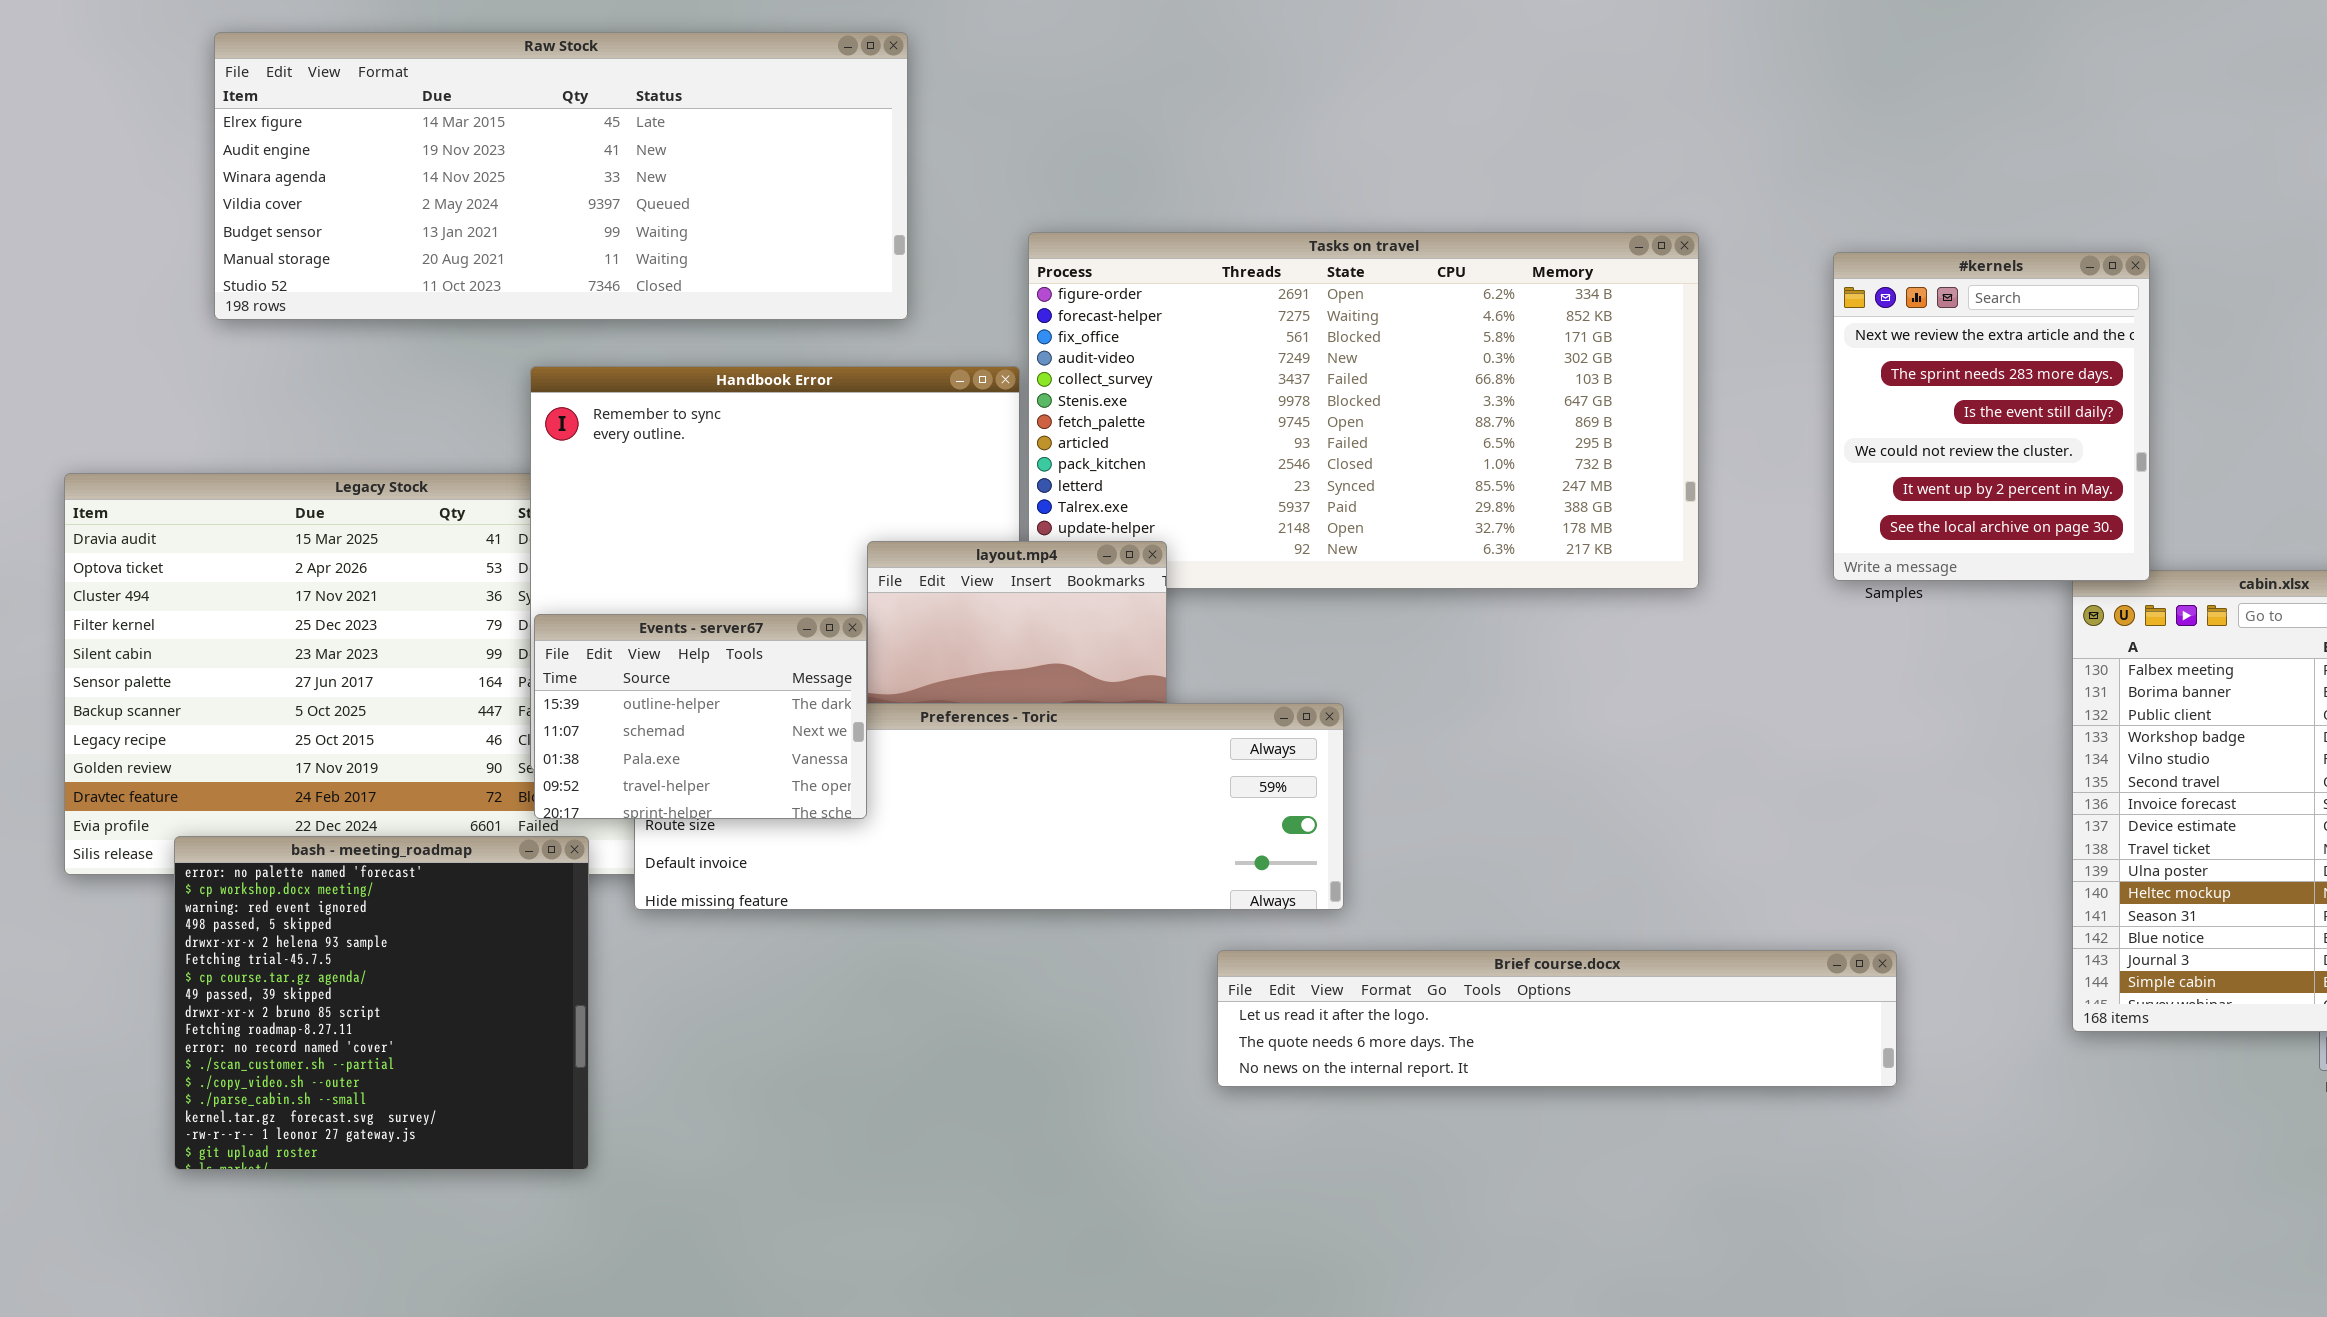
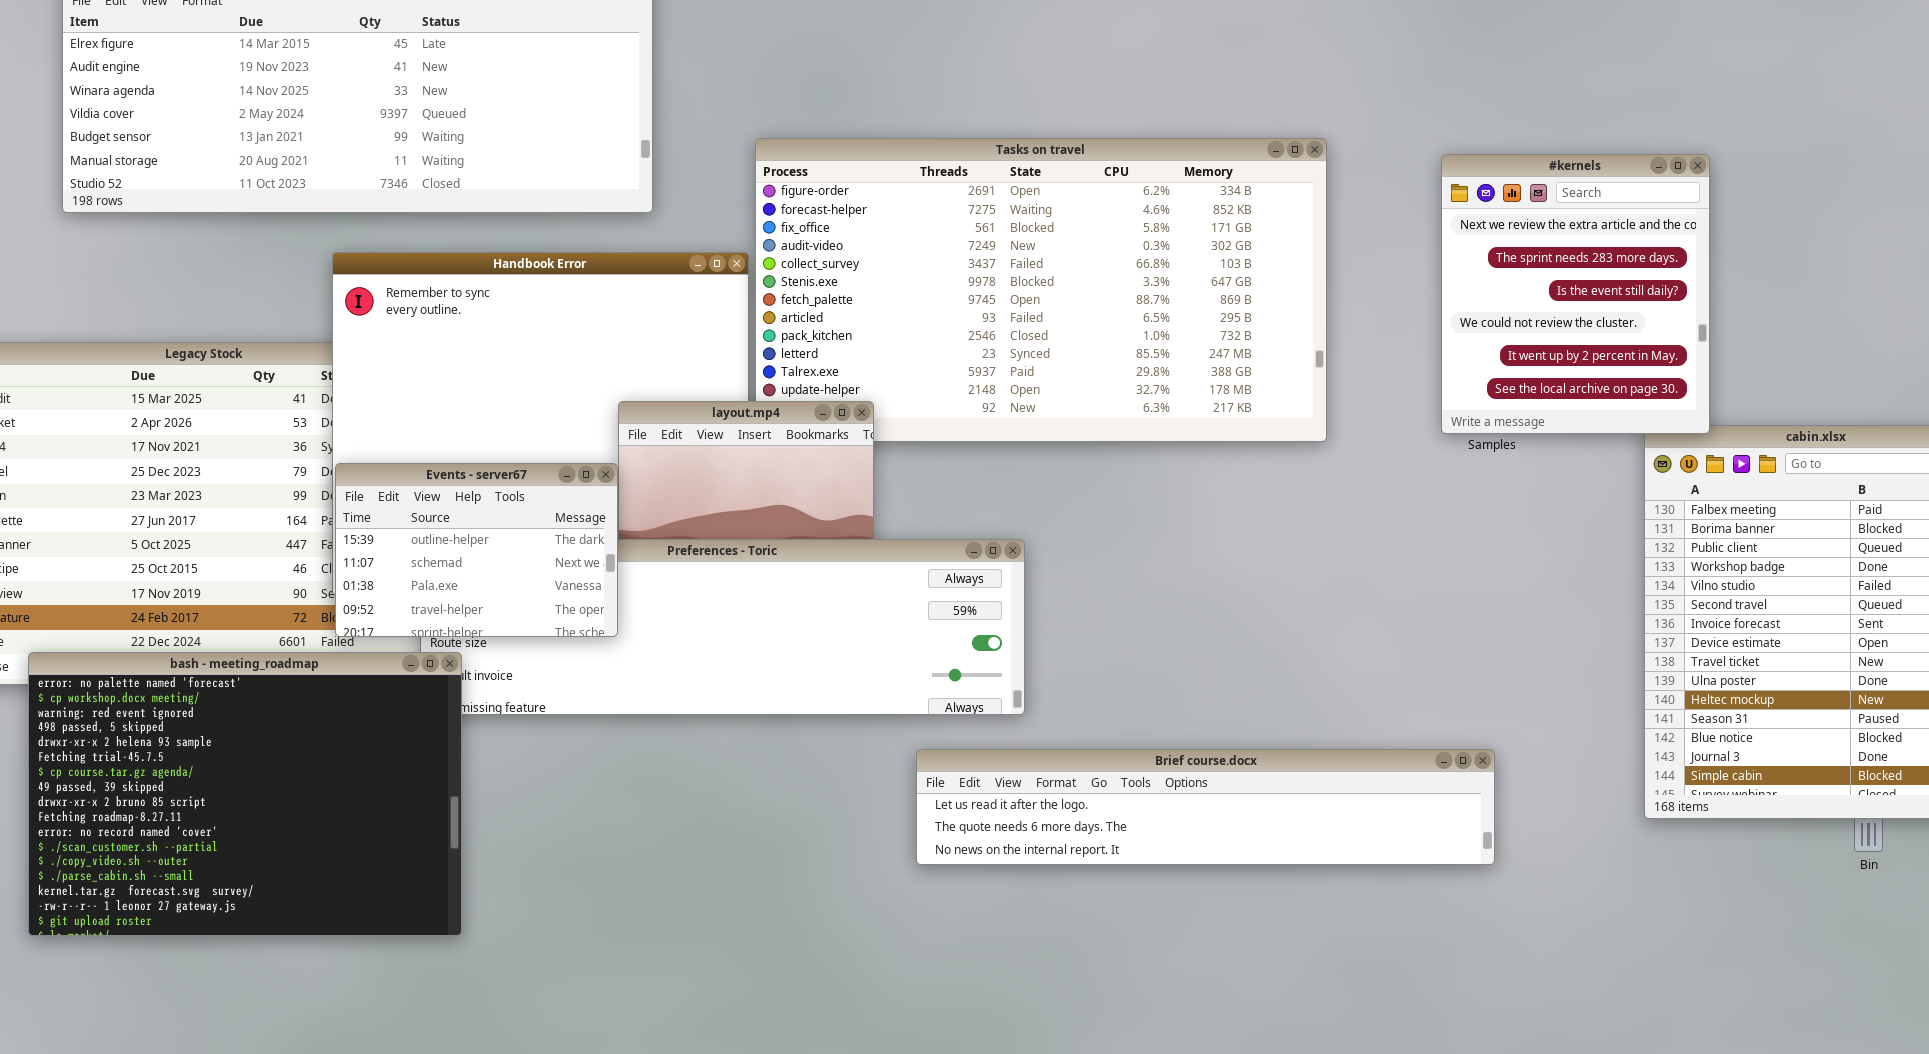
bash - meeting_roadmap: [174,836,589,1170] -> [28,652,462,936], resized

